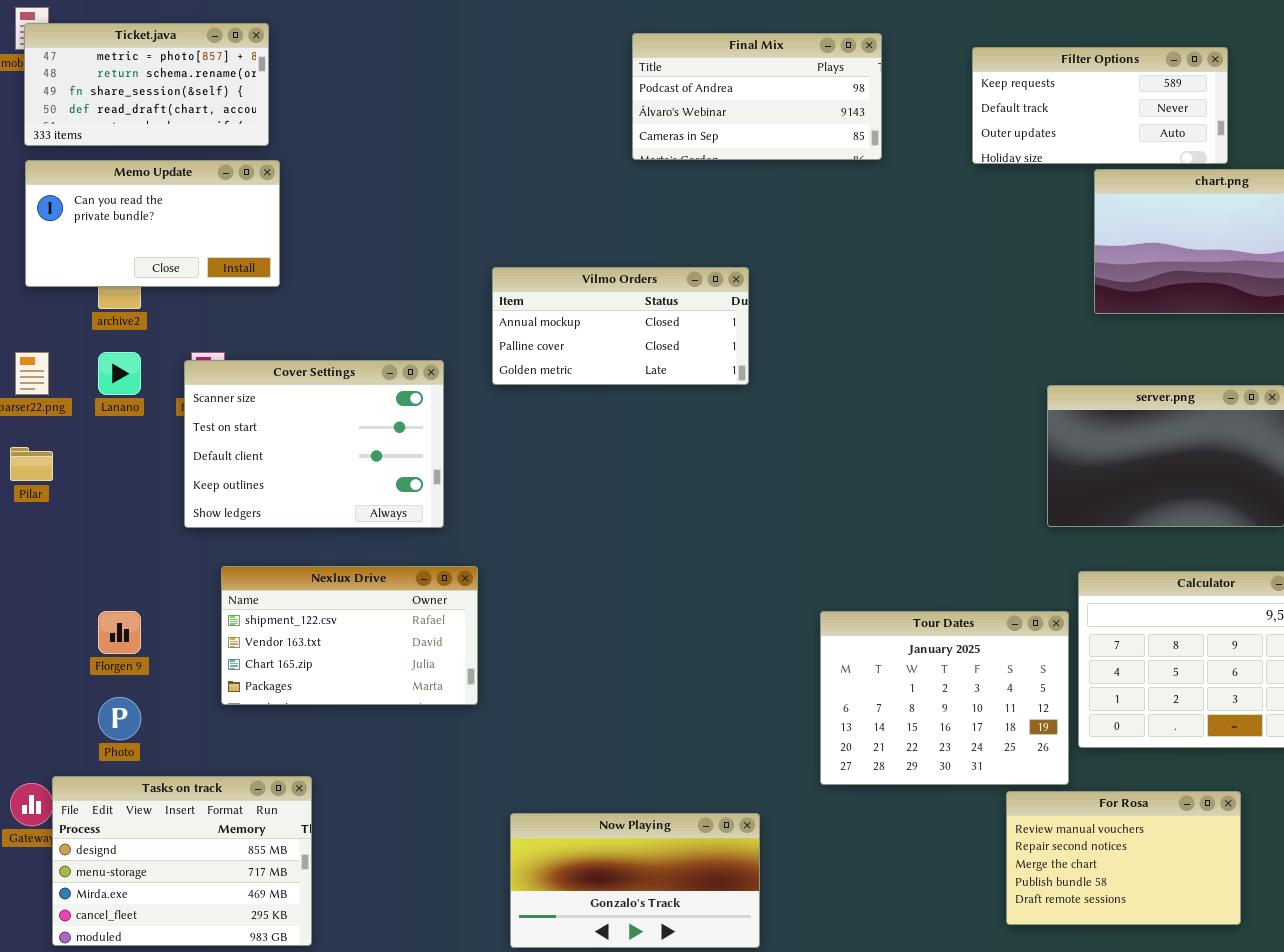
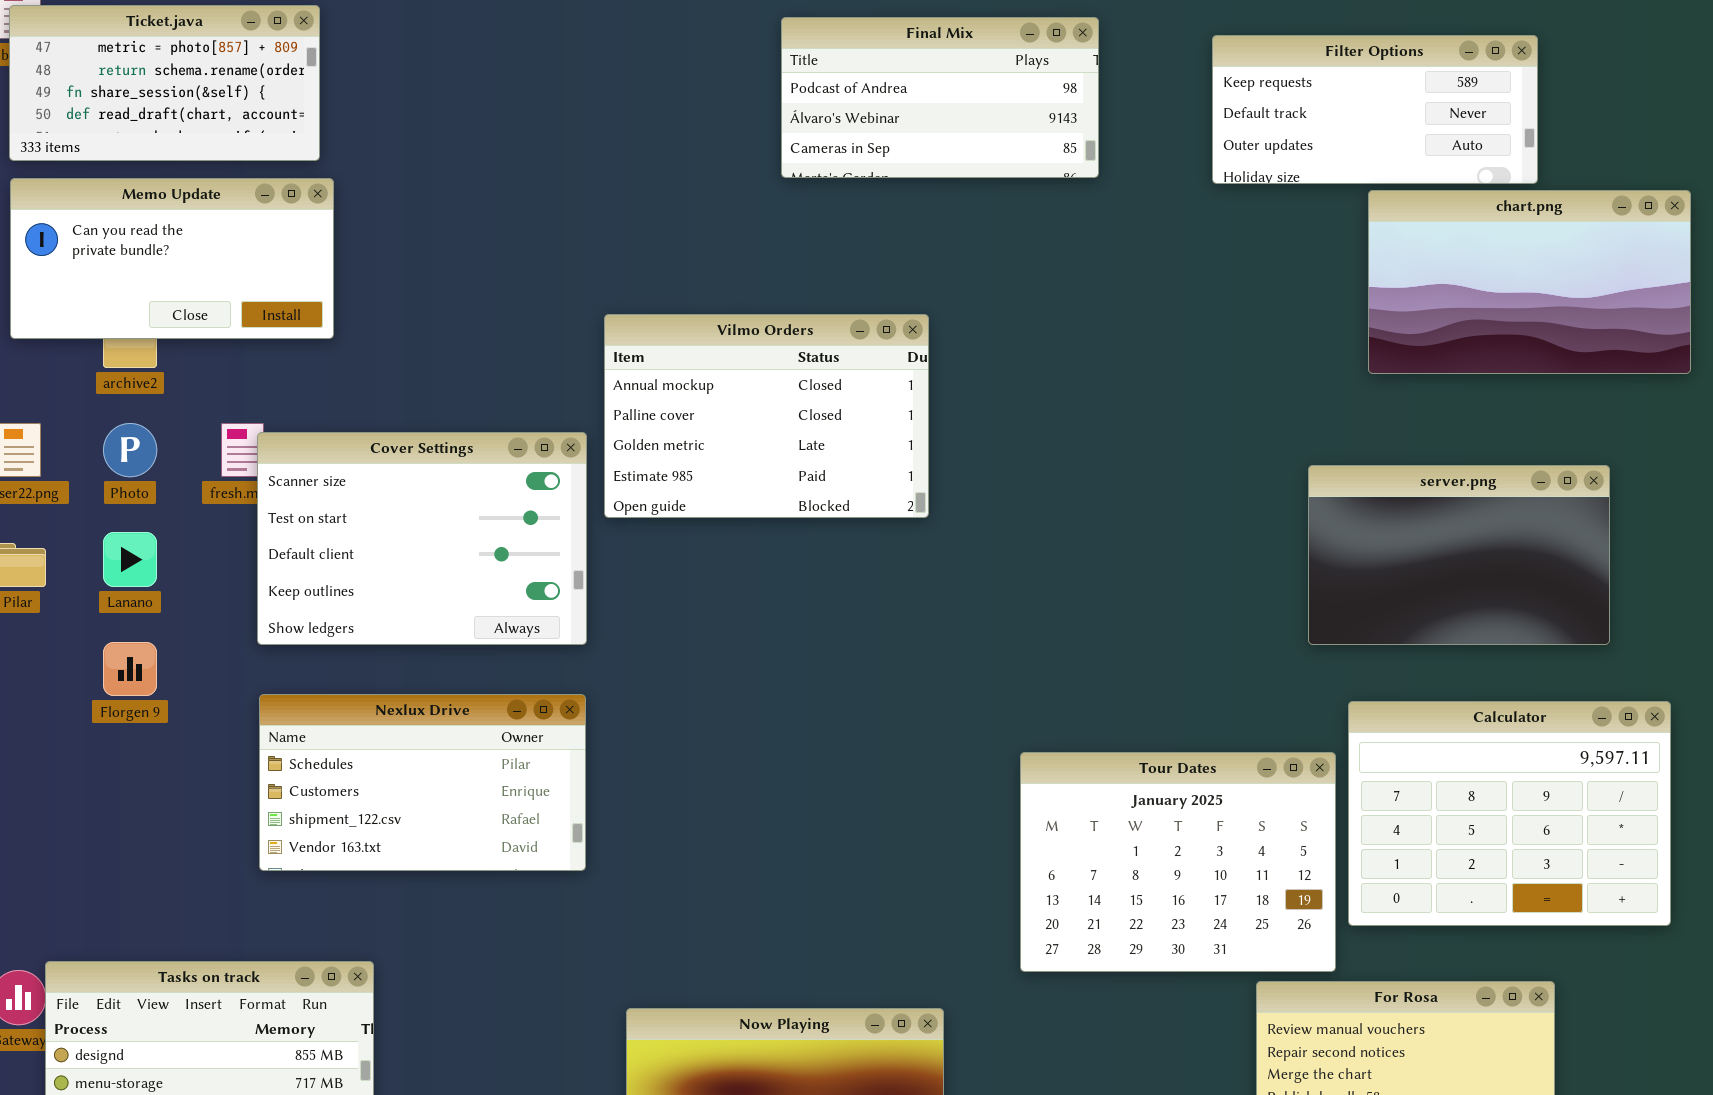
Vilmo Orders: [492,267,749,385] -> [604,314,929,518], resized
Lanano: [98,352,141,395] -> [103,532,157,587], moved
Cover Settings: [184,360,444,528] -> [257,432,587,645], moved
Nexlux Drive: [221,566,478,705] -> [259,694,586,871], scrolled up 2 rows
Florgen 9: [98,611,141,654] -> [103,642,157,696], moved
Photo: [98,697,141,740] -> [103,423,157,477], moved

